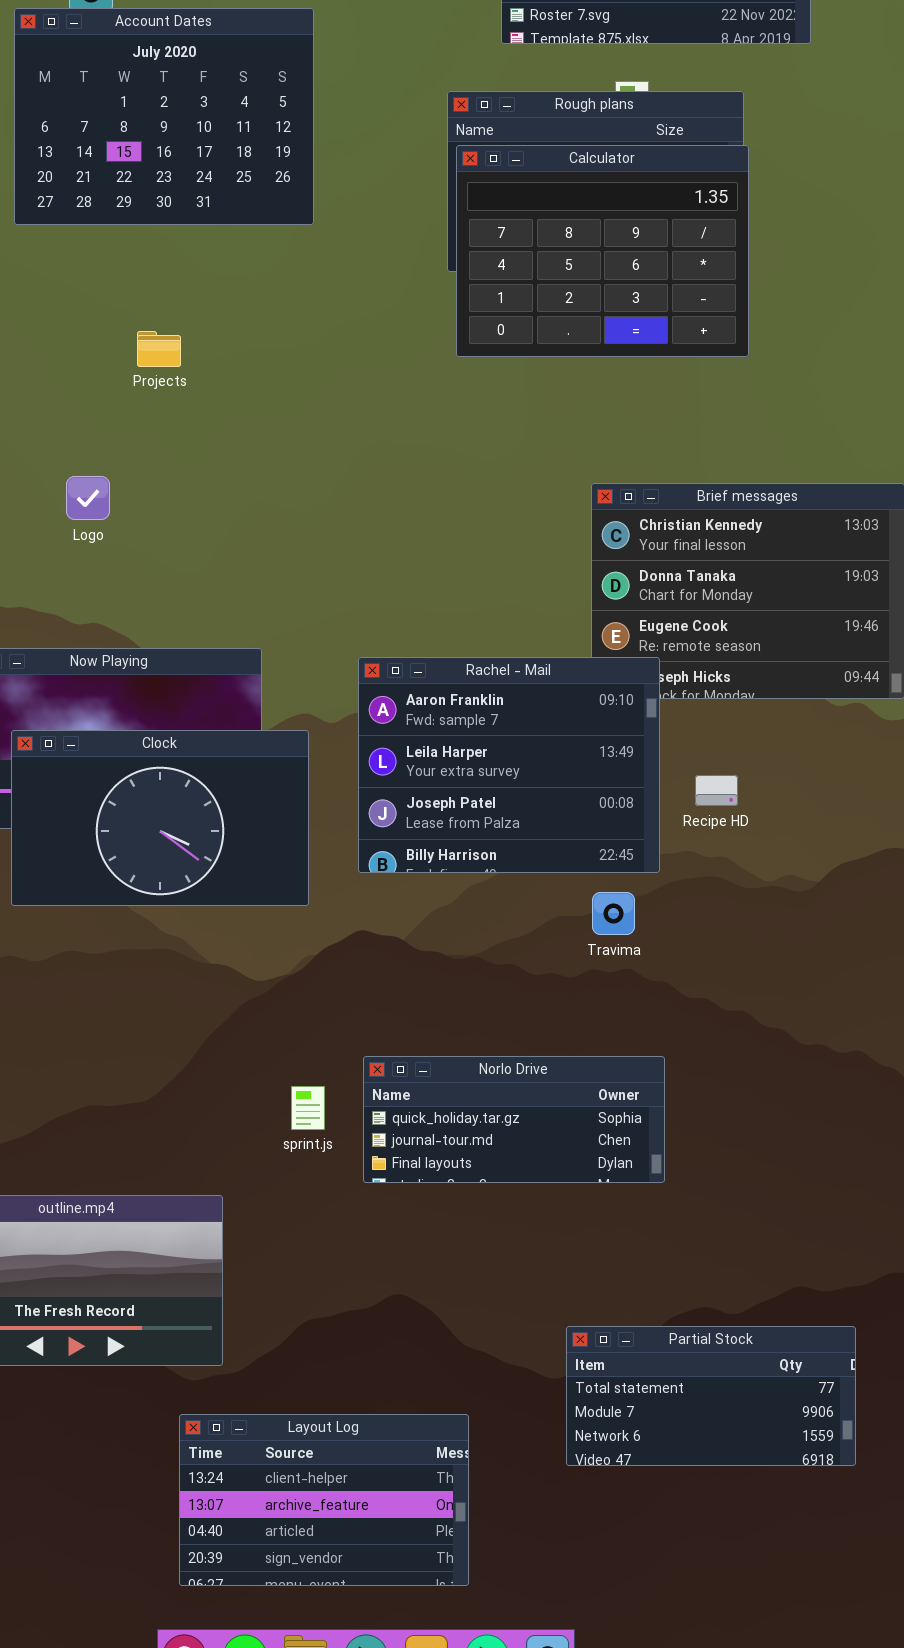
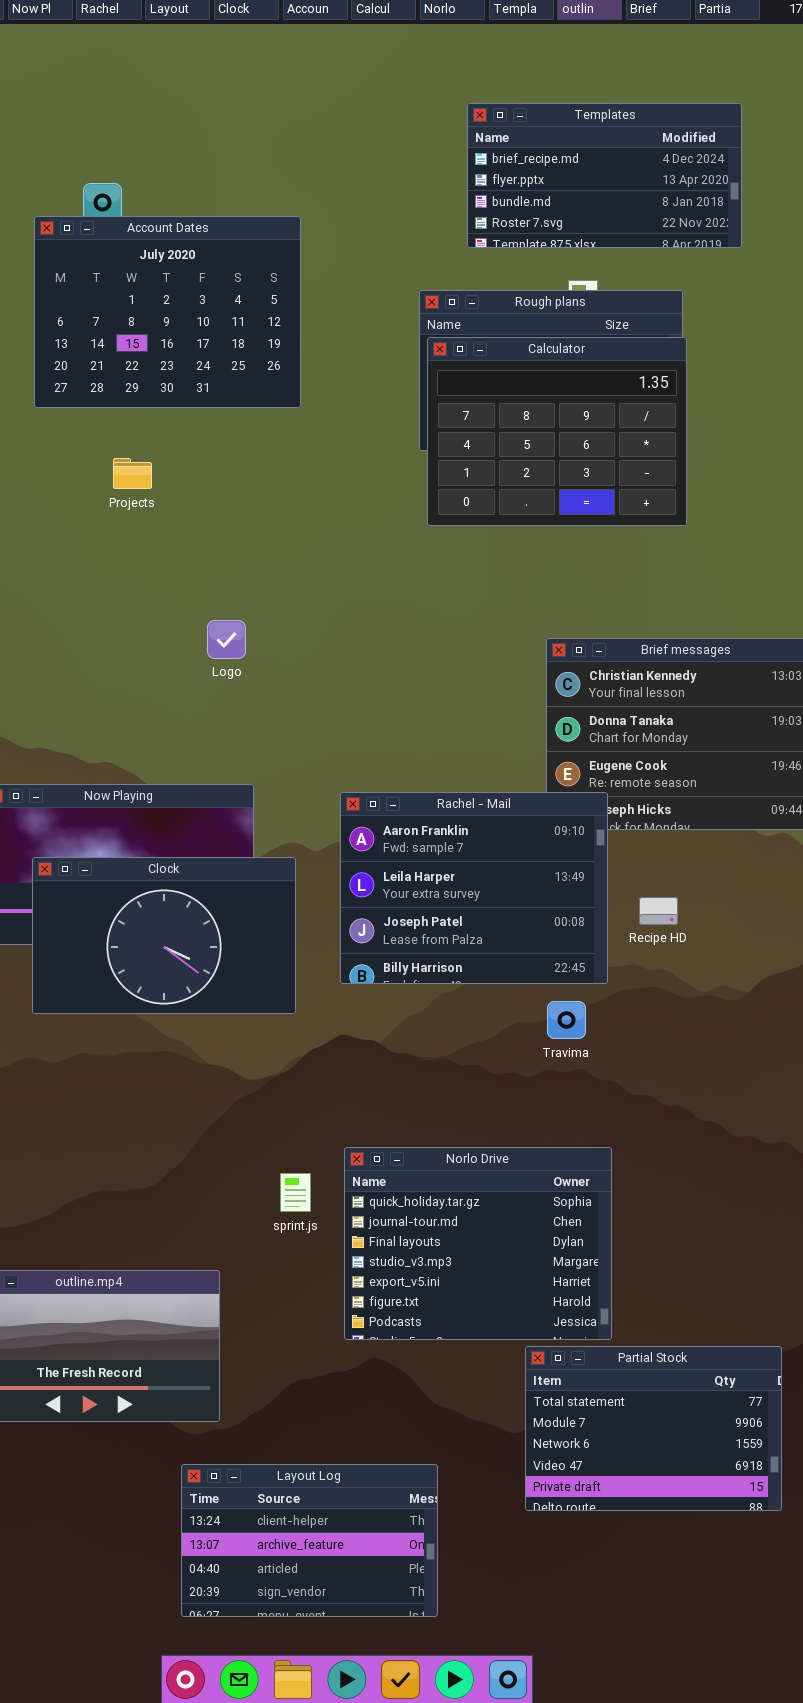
Projects: [137,331,181,367] -> [113,458,152,489], moved
Logo: [66,476,110,520] -> [207,620,246,659], moved
Norlo Drive: [363,1056,665,1183] -> [344,1147,612,1340], resized
Partial Stock: [566,1326,856,1466] -> [525,1346,782,1511], resized

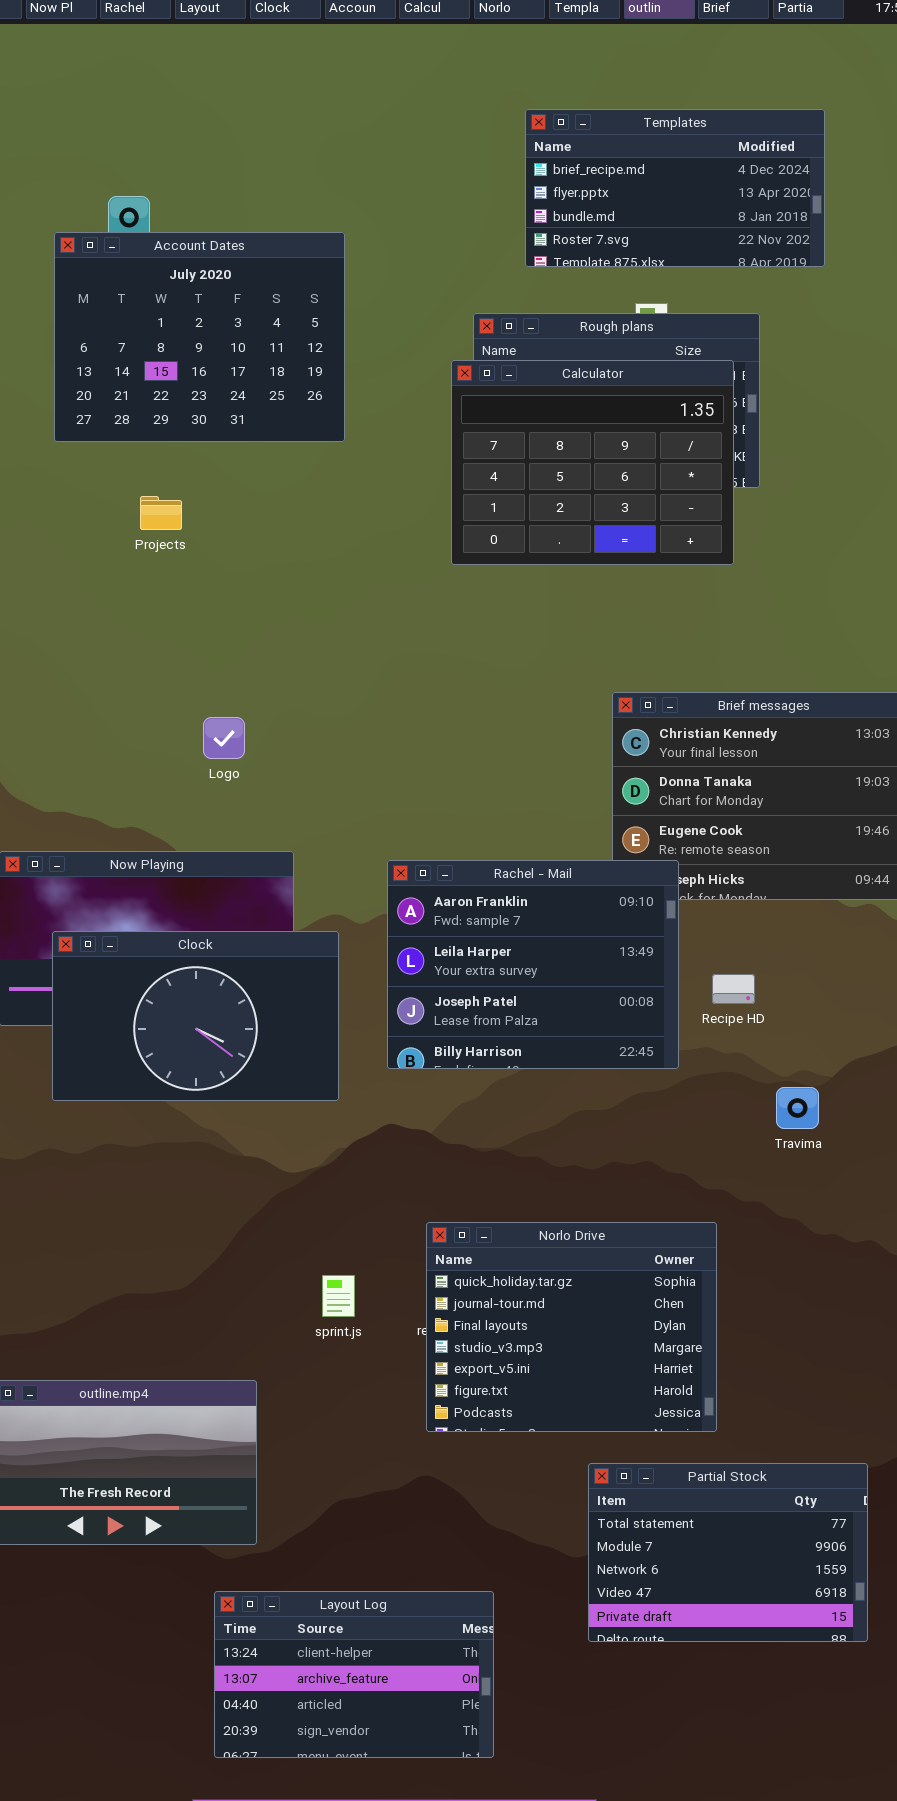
Calculator: [427,337,687,526] -> [451,360,734,565], moved
Logo: [207,620,246,659] -> [203,717,245,759], moved
Travima: [547,1001,586,1039] -> [776,1087,819,1129], moved
Norlo Drive: [344,1147,612,1340] -> [426,1222,717,1432], moved

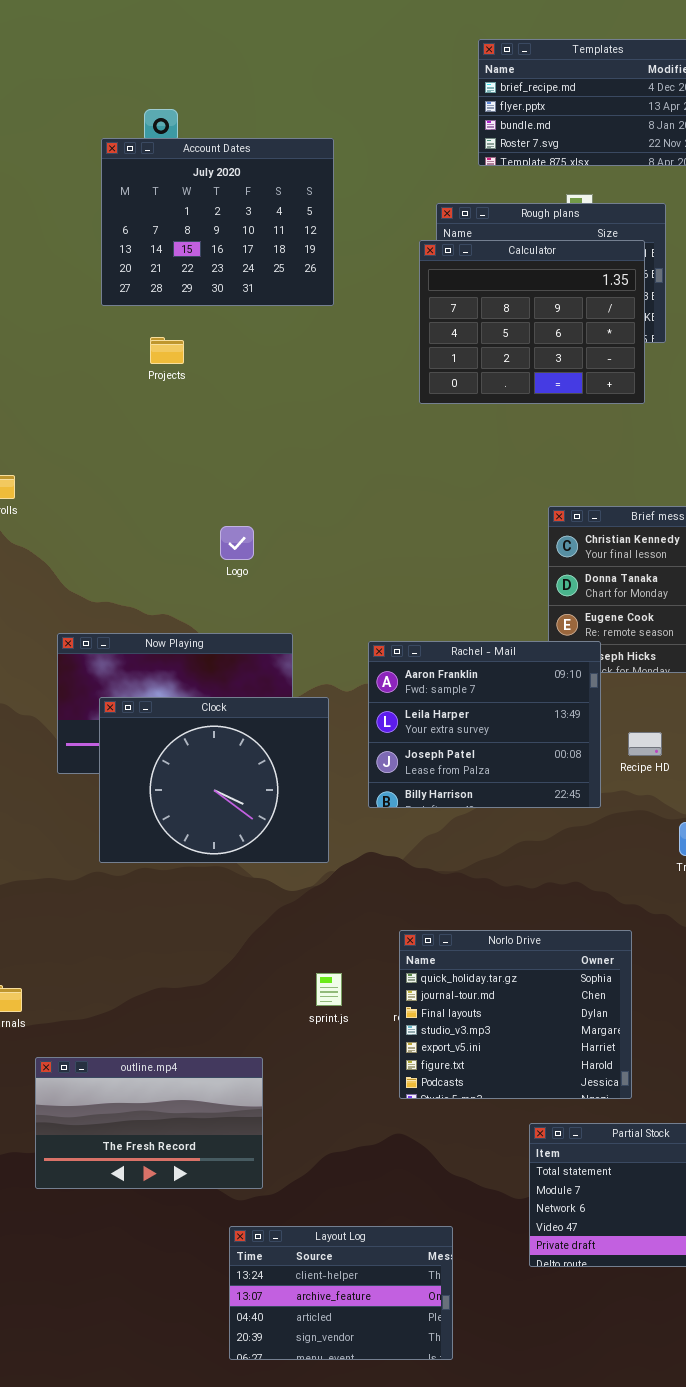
Projects: [140,496,182,530] -> [150,337,184,364], moved
Clock: [52,931,339,1101] -> [99,697,329,863], resized

